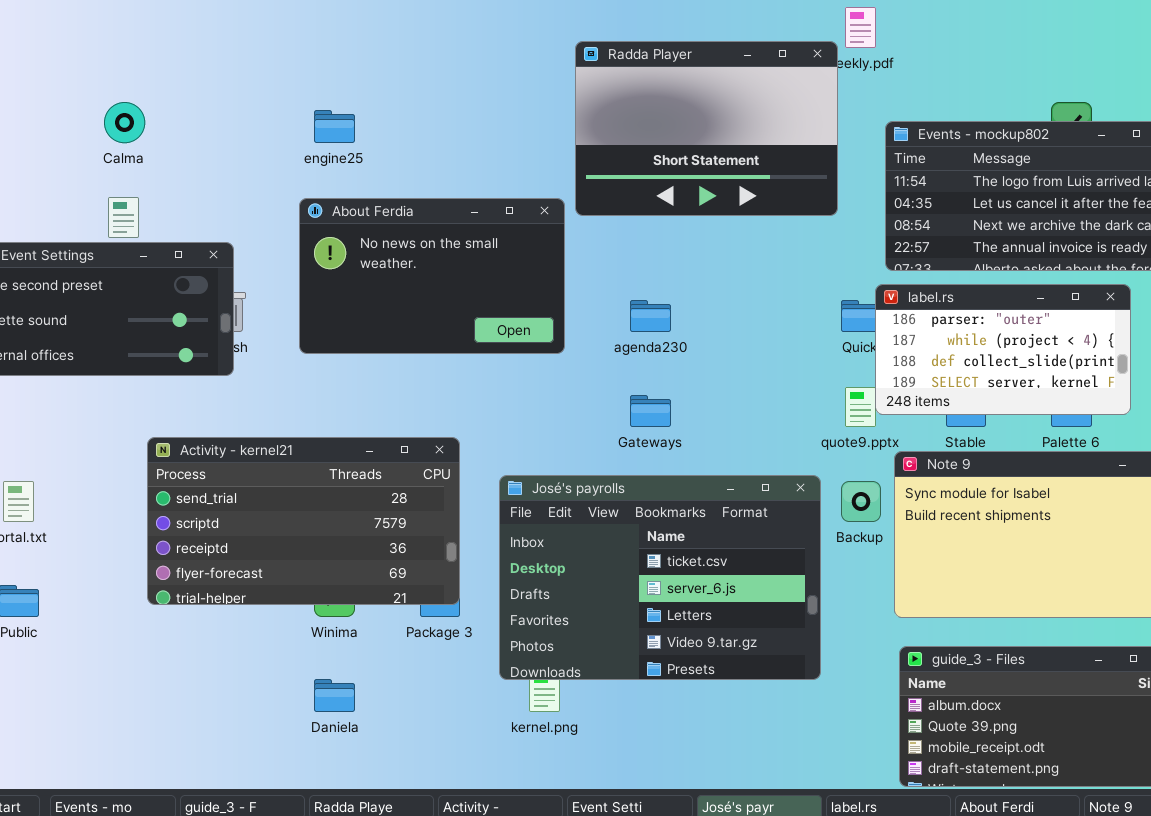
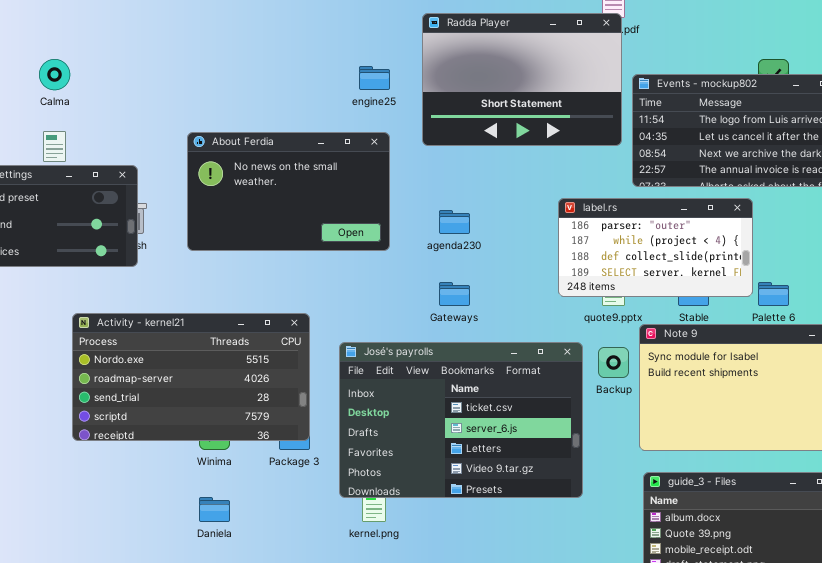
Radda Player: [575,41,838,216] -> [422,13,622,146], moved
engine25: [314,110,355,143] -> [359,66,390,90], moved
label.rs: [875,284,1131,415] -> [558,198,753,297], moved
Activity - kernel21: [147,437,460,605] -> [72,313,310,441], scrolled up 2 rows

